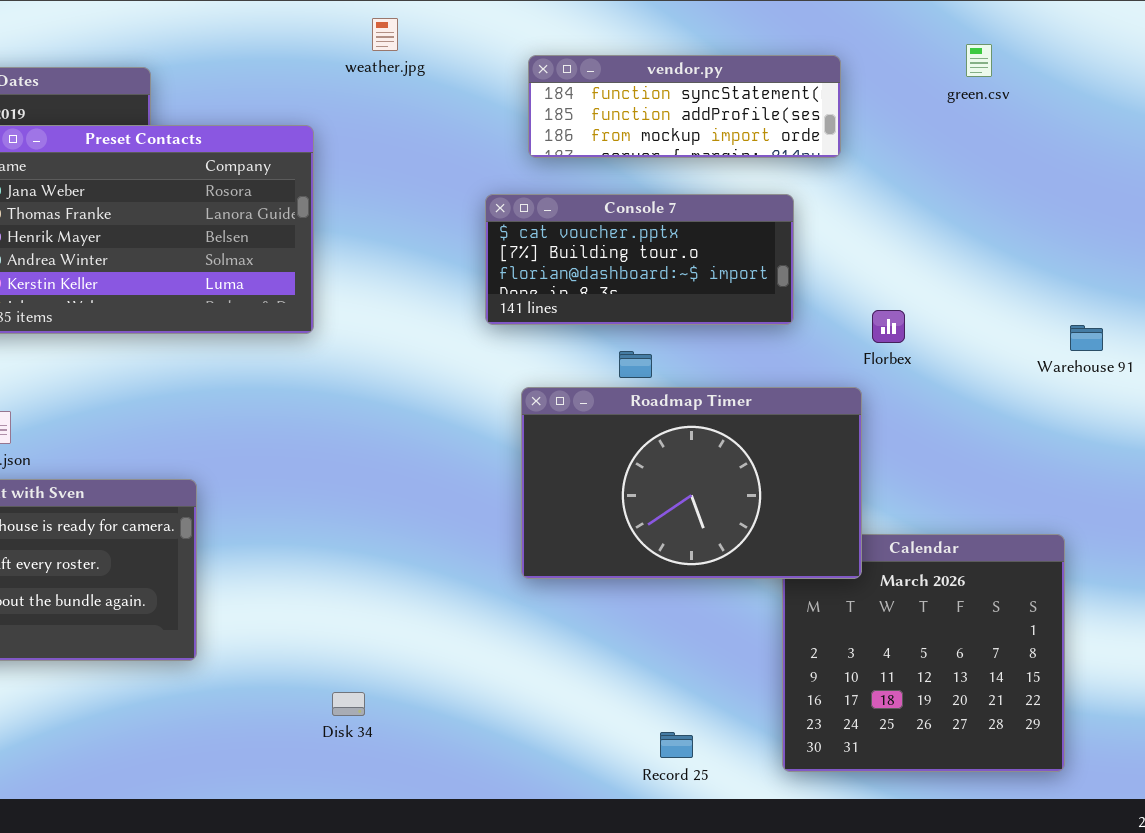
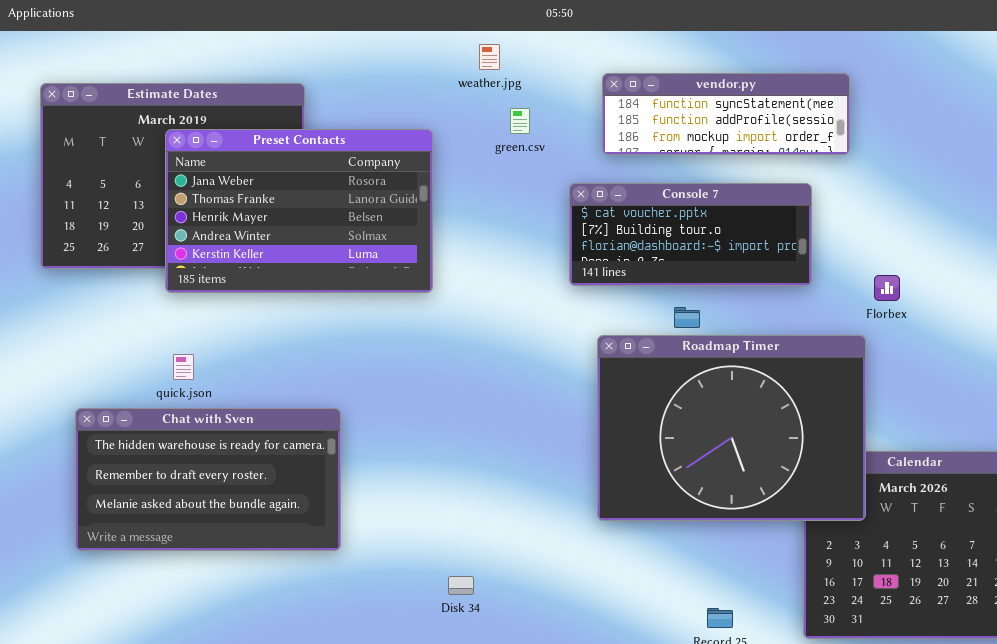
green.csv: [966,44,992,77] -> [510,108,530,134], moved
Roadmap Timer: [521,387,862,579] -> [597,335,866,521], resized

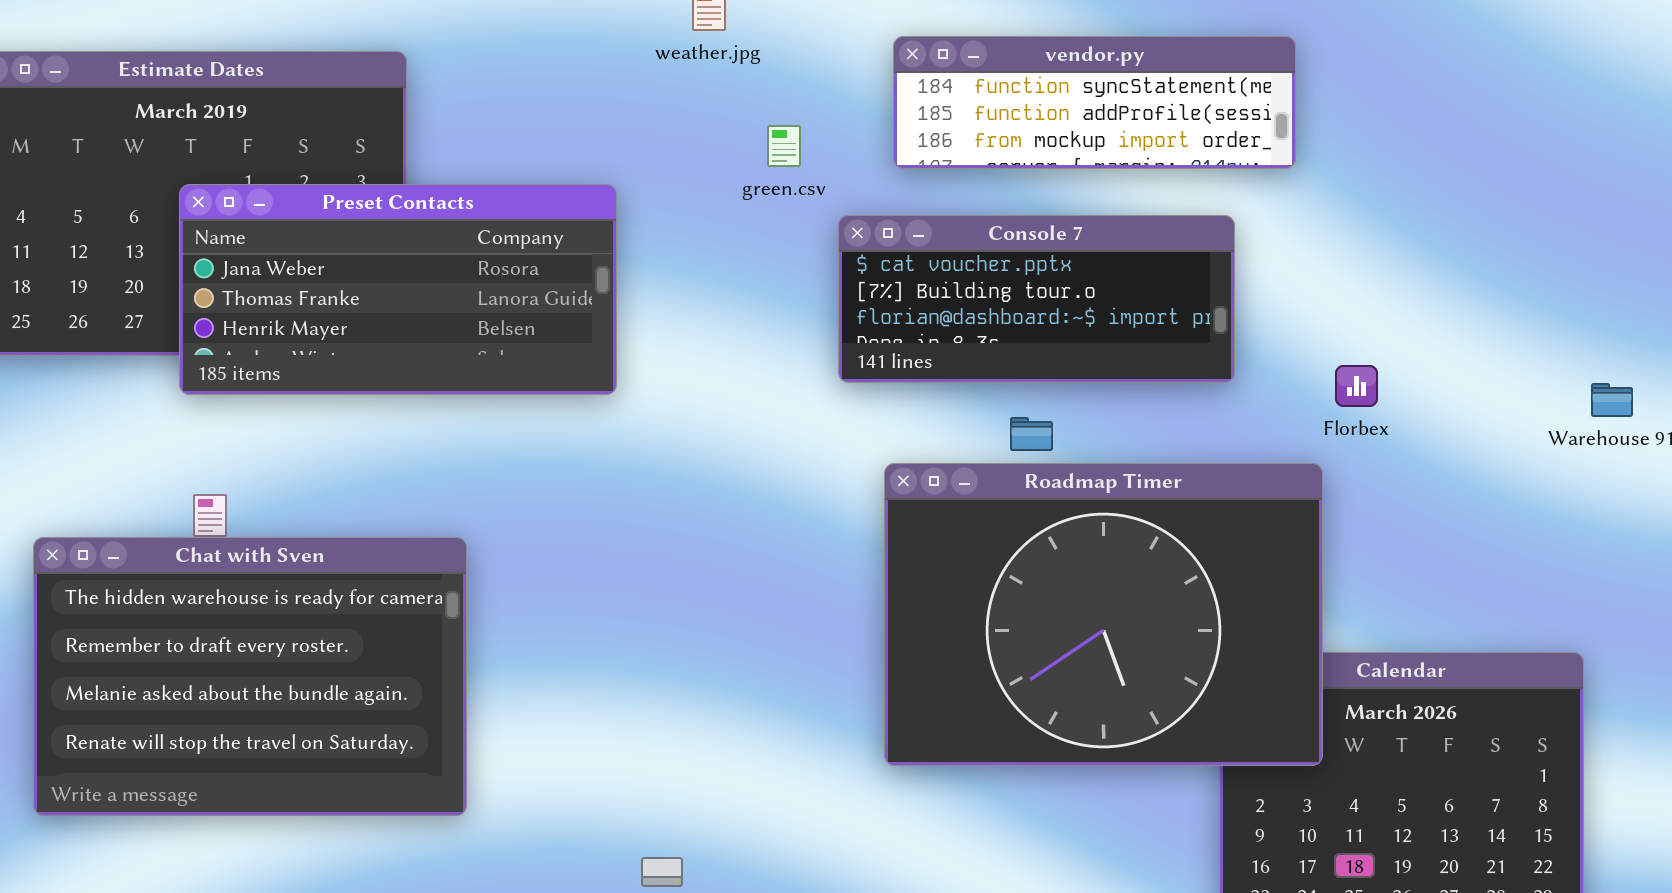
green.csv: [510,108,530,134] -> [767,125,801,167], moved
Preset Contacts: [165,129,433,293] -> [179,184,617,395], resized
Chat with Sven: [75,408,341,551] -> [33,537,467,816], resized

